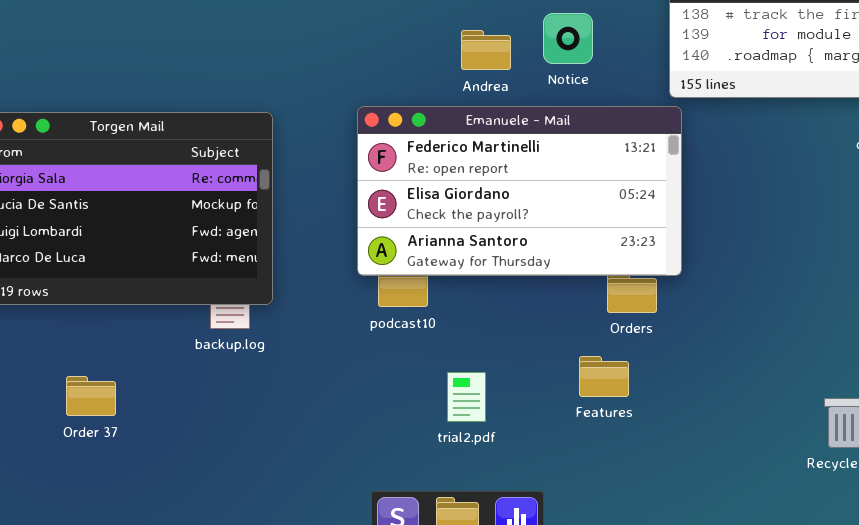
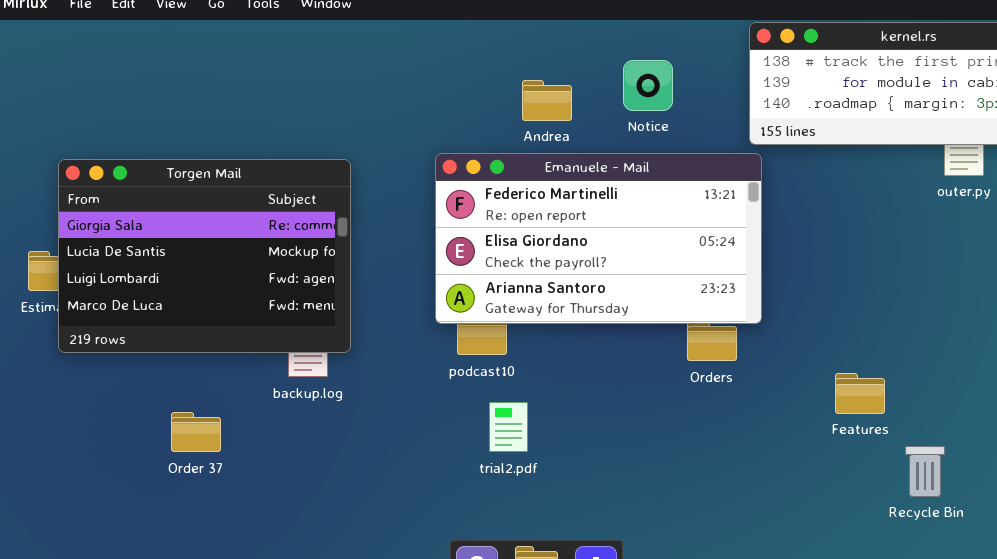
Andrea: [461,30,511,70] -> [522,80,572,121], moved
Features: [579,356,629,397] -> [835,373,885,414], moved
trial2.pdf: [447,372,486,422] -> [489,402,528,452], moved
Order 37: [66,376,116,416] -> [171,412,221,452], moved

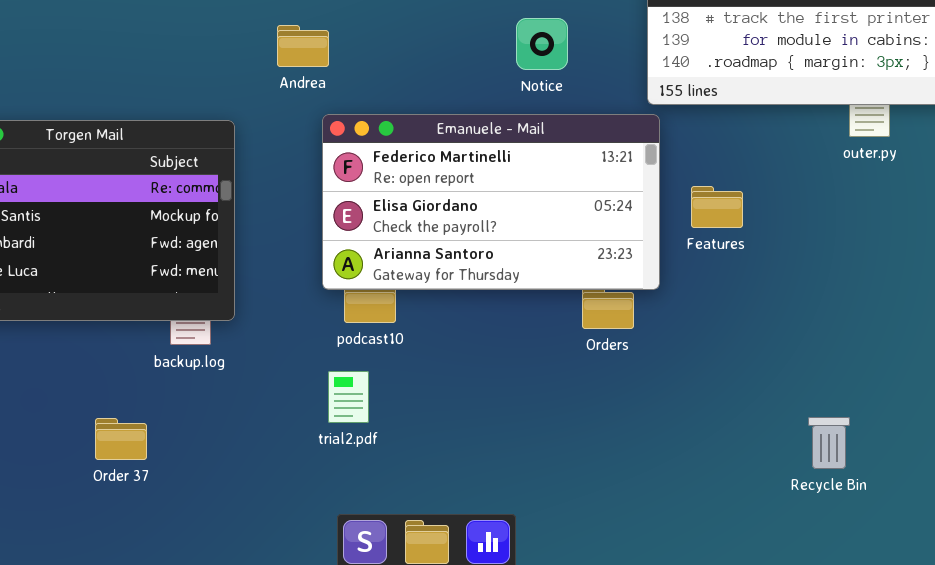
Andrea: [522,80,572,121] -> [277,25,329,67], moved
Features: [835,373,885,414] -> [691,186,743,228], moved
trial2.pdf: [489,402,528,452] -> [328,371,369,423], moved
Order 37: [171,412,221,452] -> [95,418,147,460], moved

